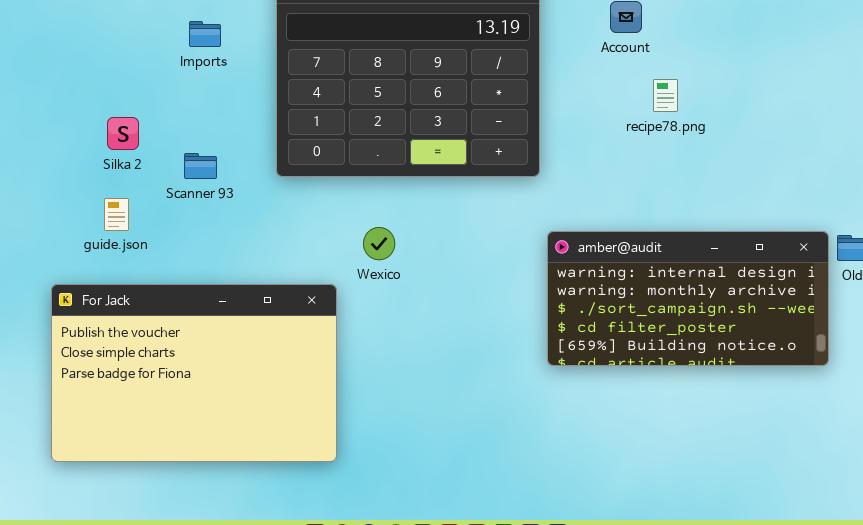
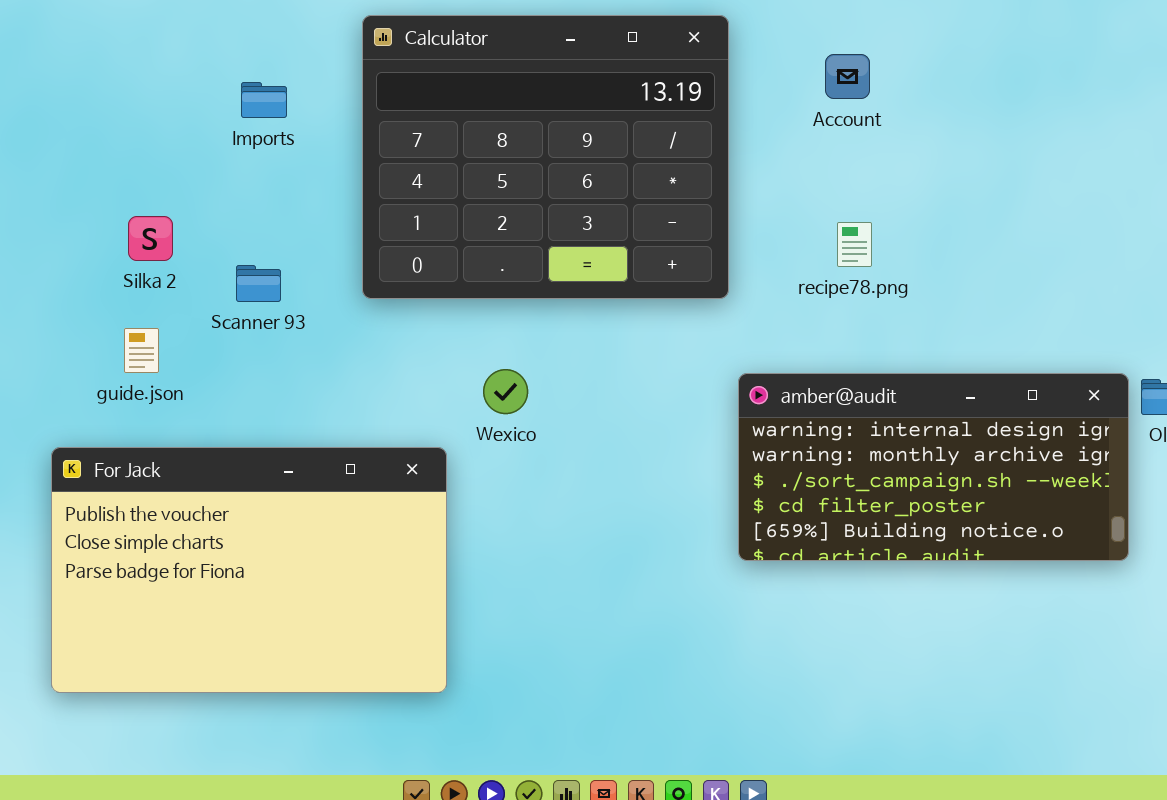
recipe78.png: [653,79,678,112] -> [837,222,872,267], moved

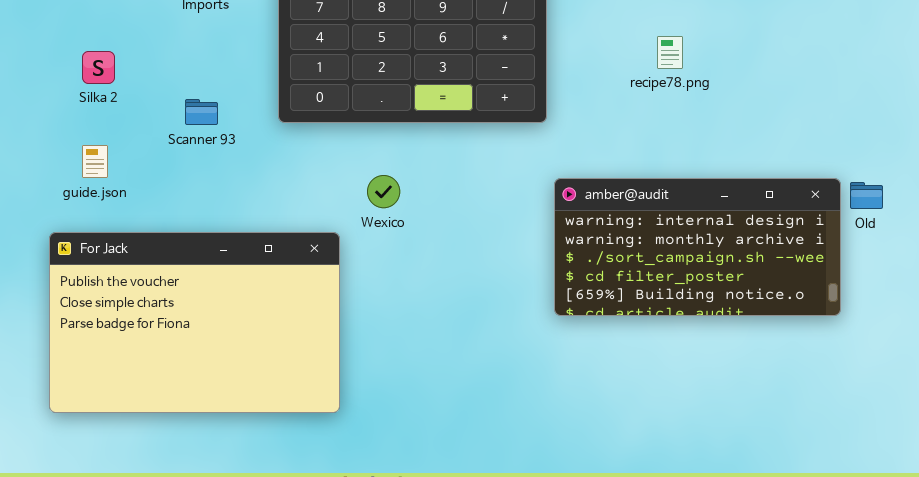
Silka 2: [128,216,173,261] -> [82,51,115,84], moved
recipe78.png: [837,222,872,267] -> [657,36,683,69], moved
guide.json: [124,328,159,373] -> [82,145,108,178], moved

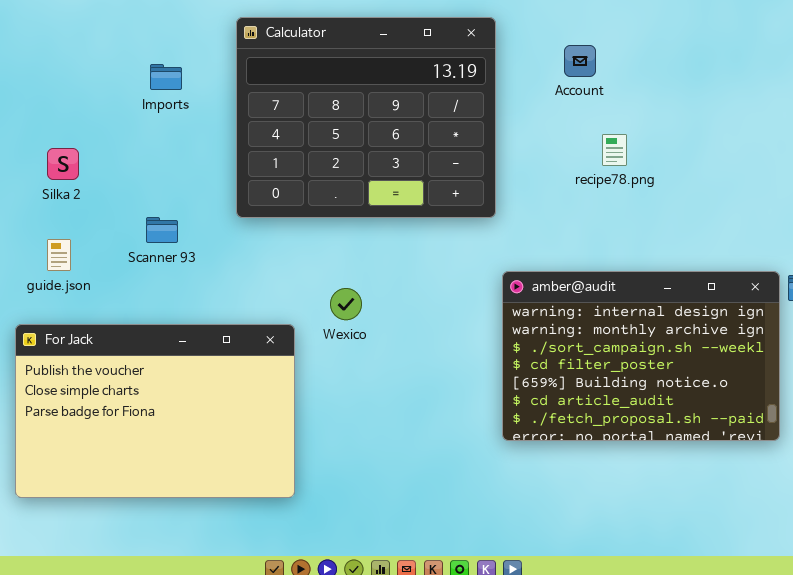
Scanner 93: [185,99,218,125] -> [146,217,178,243], moved
Wexico: [367,175,400,208] -> [330,288,362,320], moved
amber@audit: [554,178,841,316] -> [502,271,780,441], resized

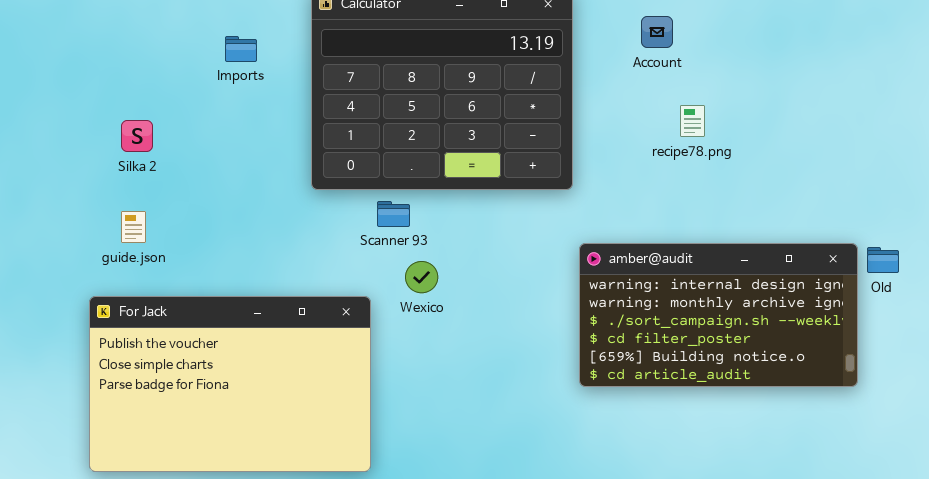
Scanner 93: [146,217,178,243] -> [377,201,410,227], moved
amber@audit: [502,271,780,441] -> [579,243,858,387], resized

